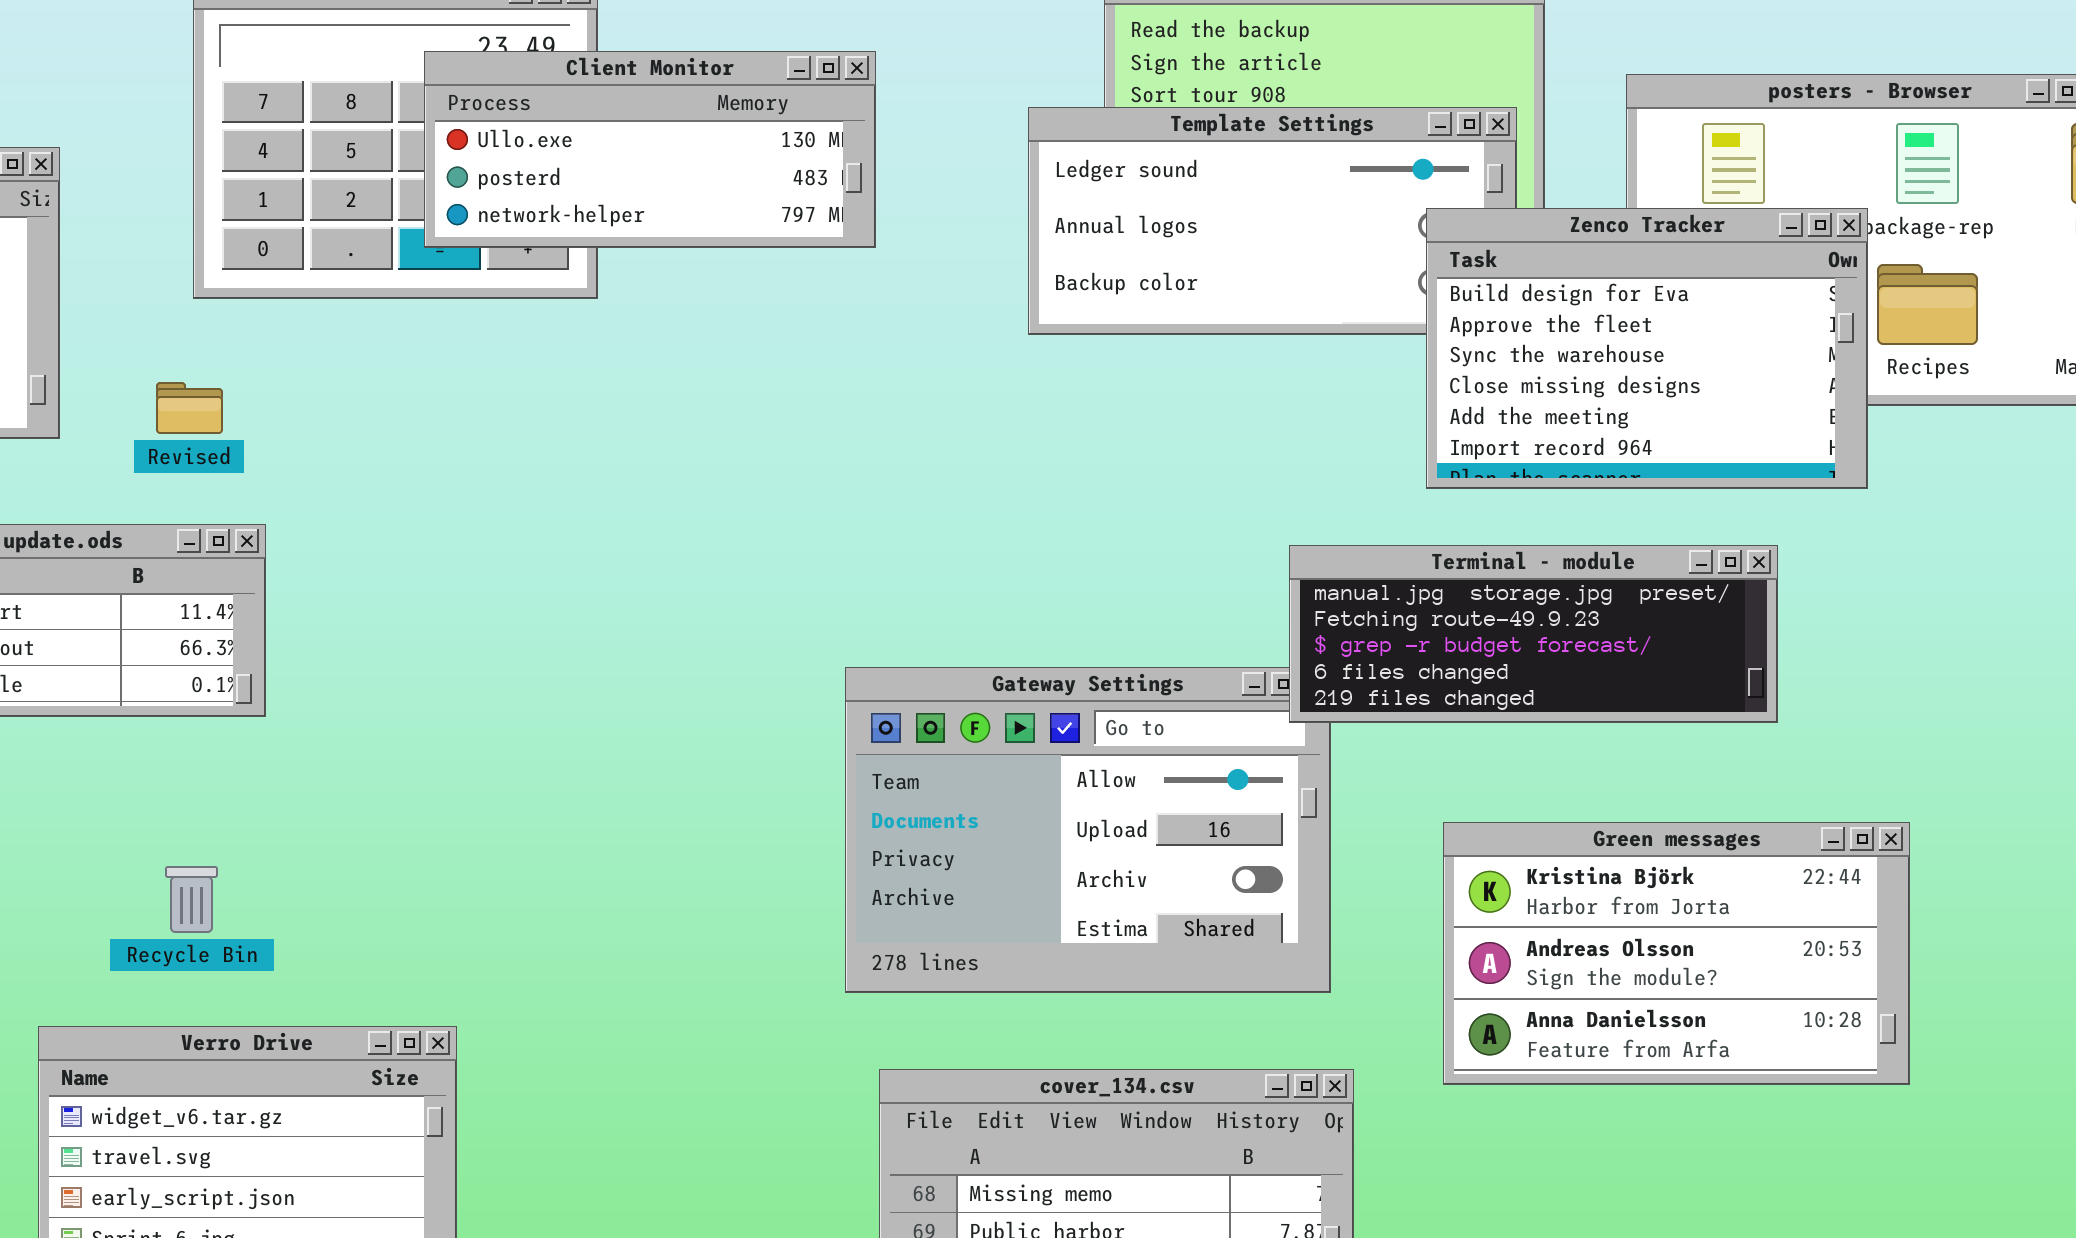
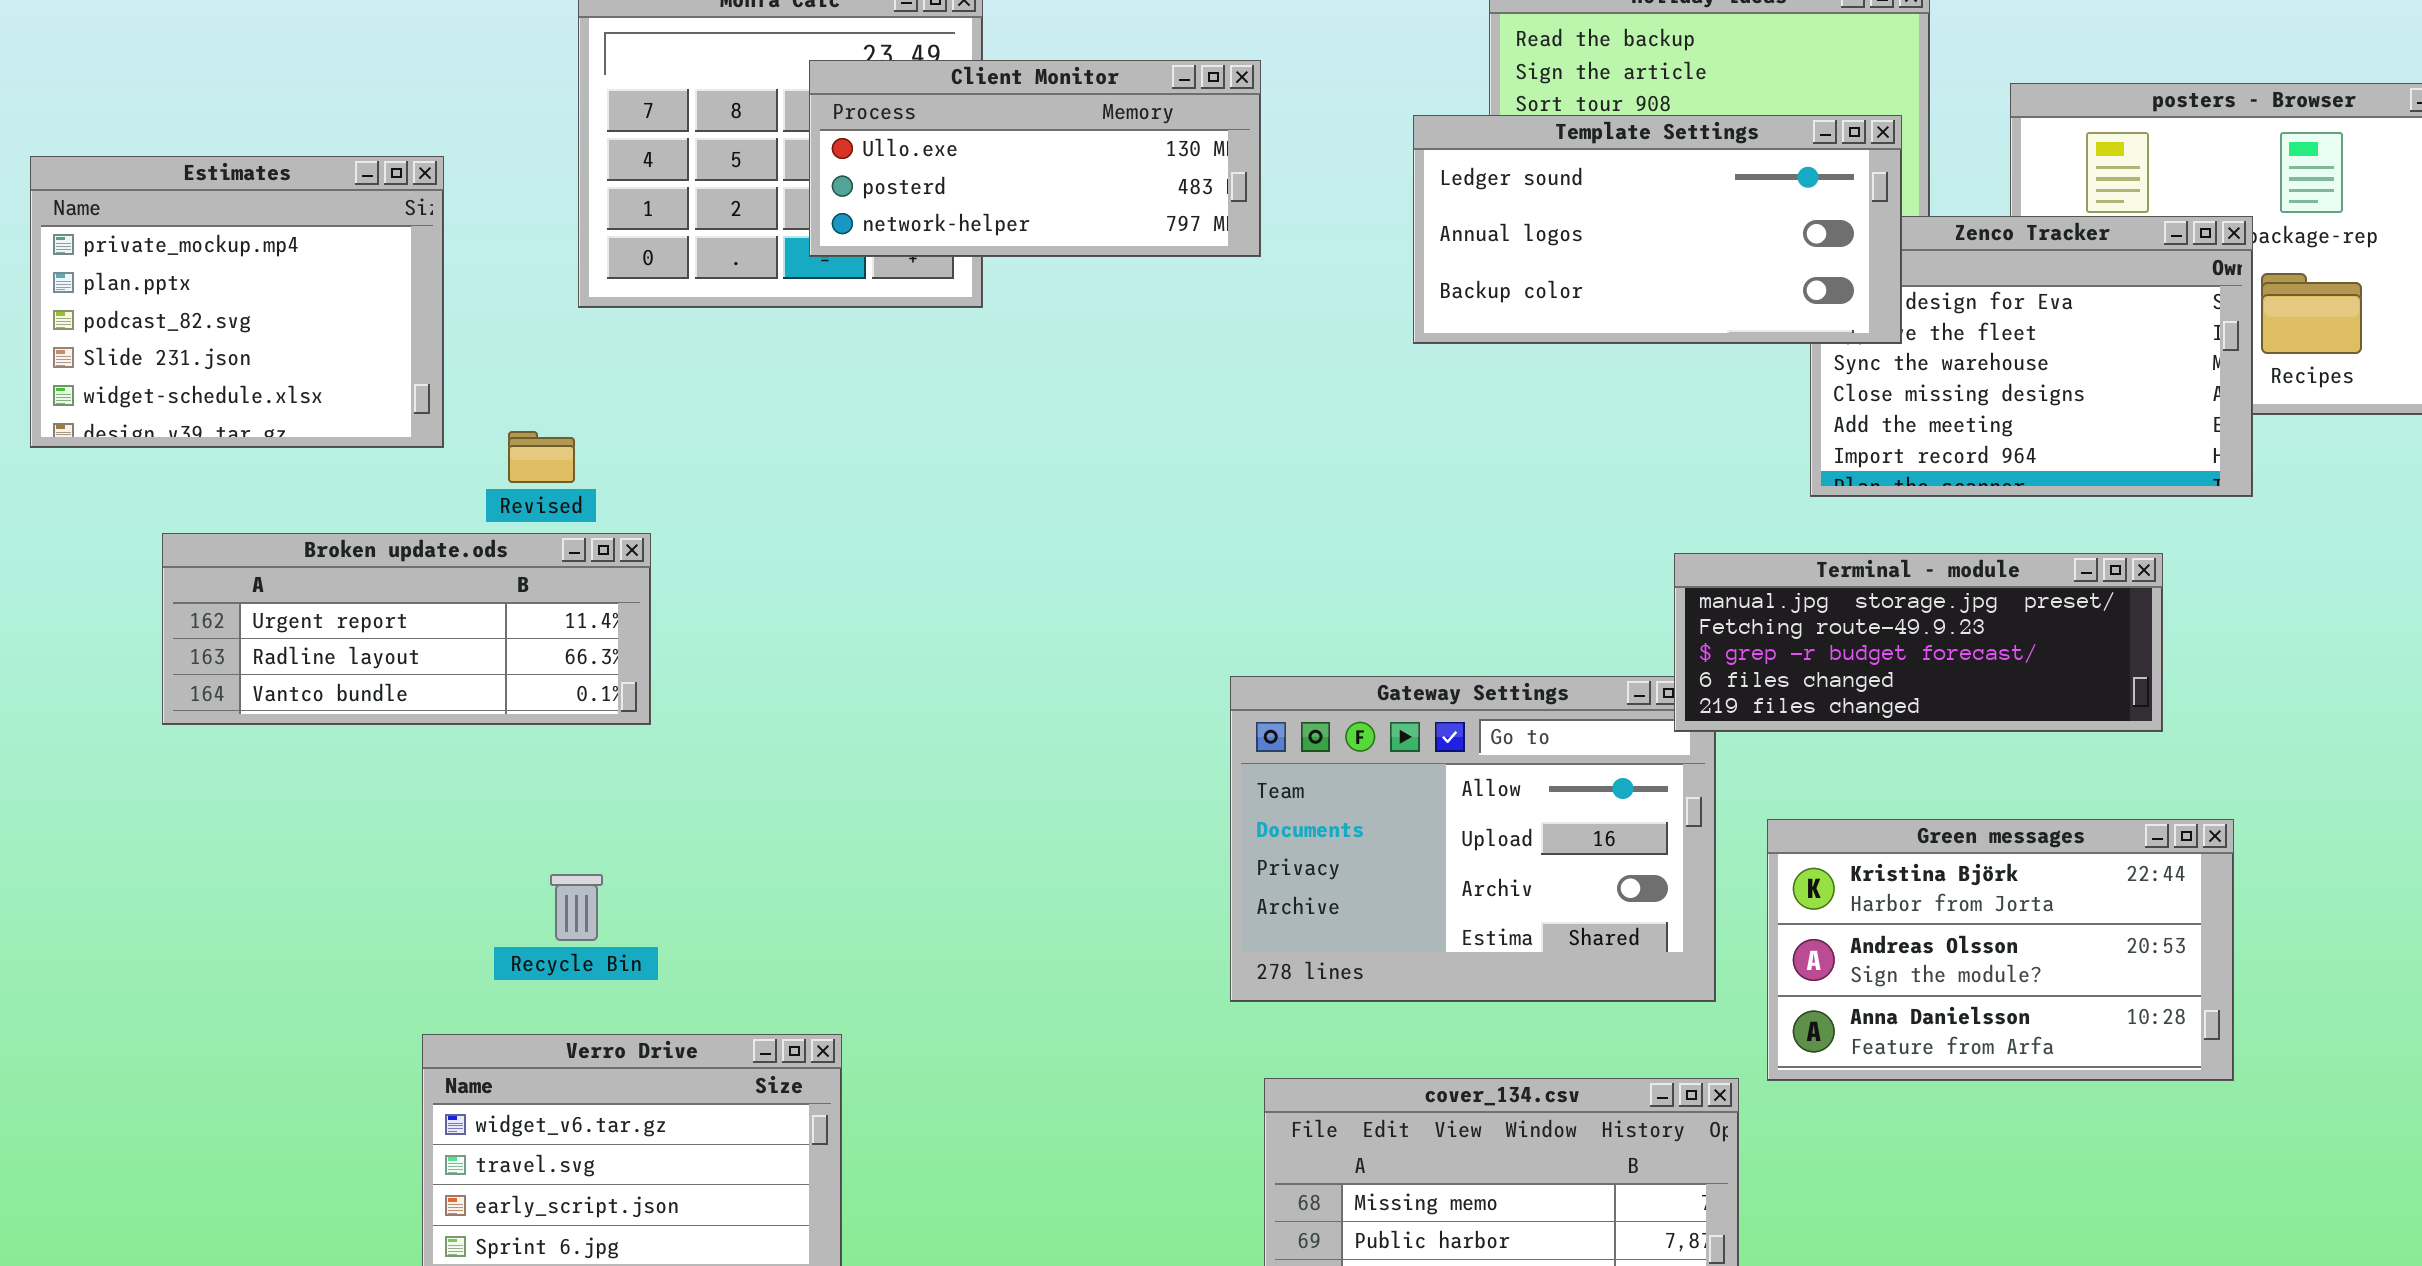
Template Settings: [1028,107,1517,335] -> [1413,115,1902,344], raised
Revised: [156,382,223,434] -> [508,431,575,483], moved
Green messages: [1443,822,1910,1085] -> [1767,819,2234,1081], moved

